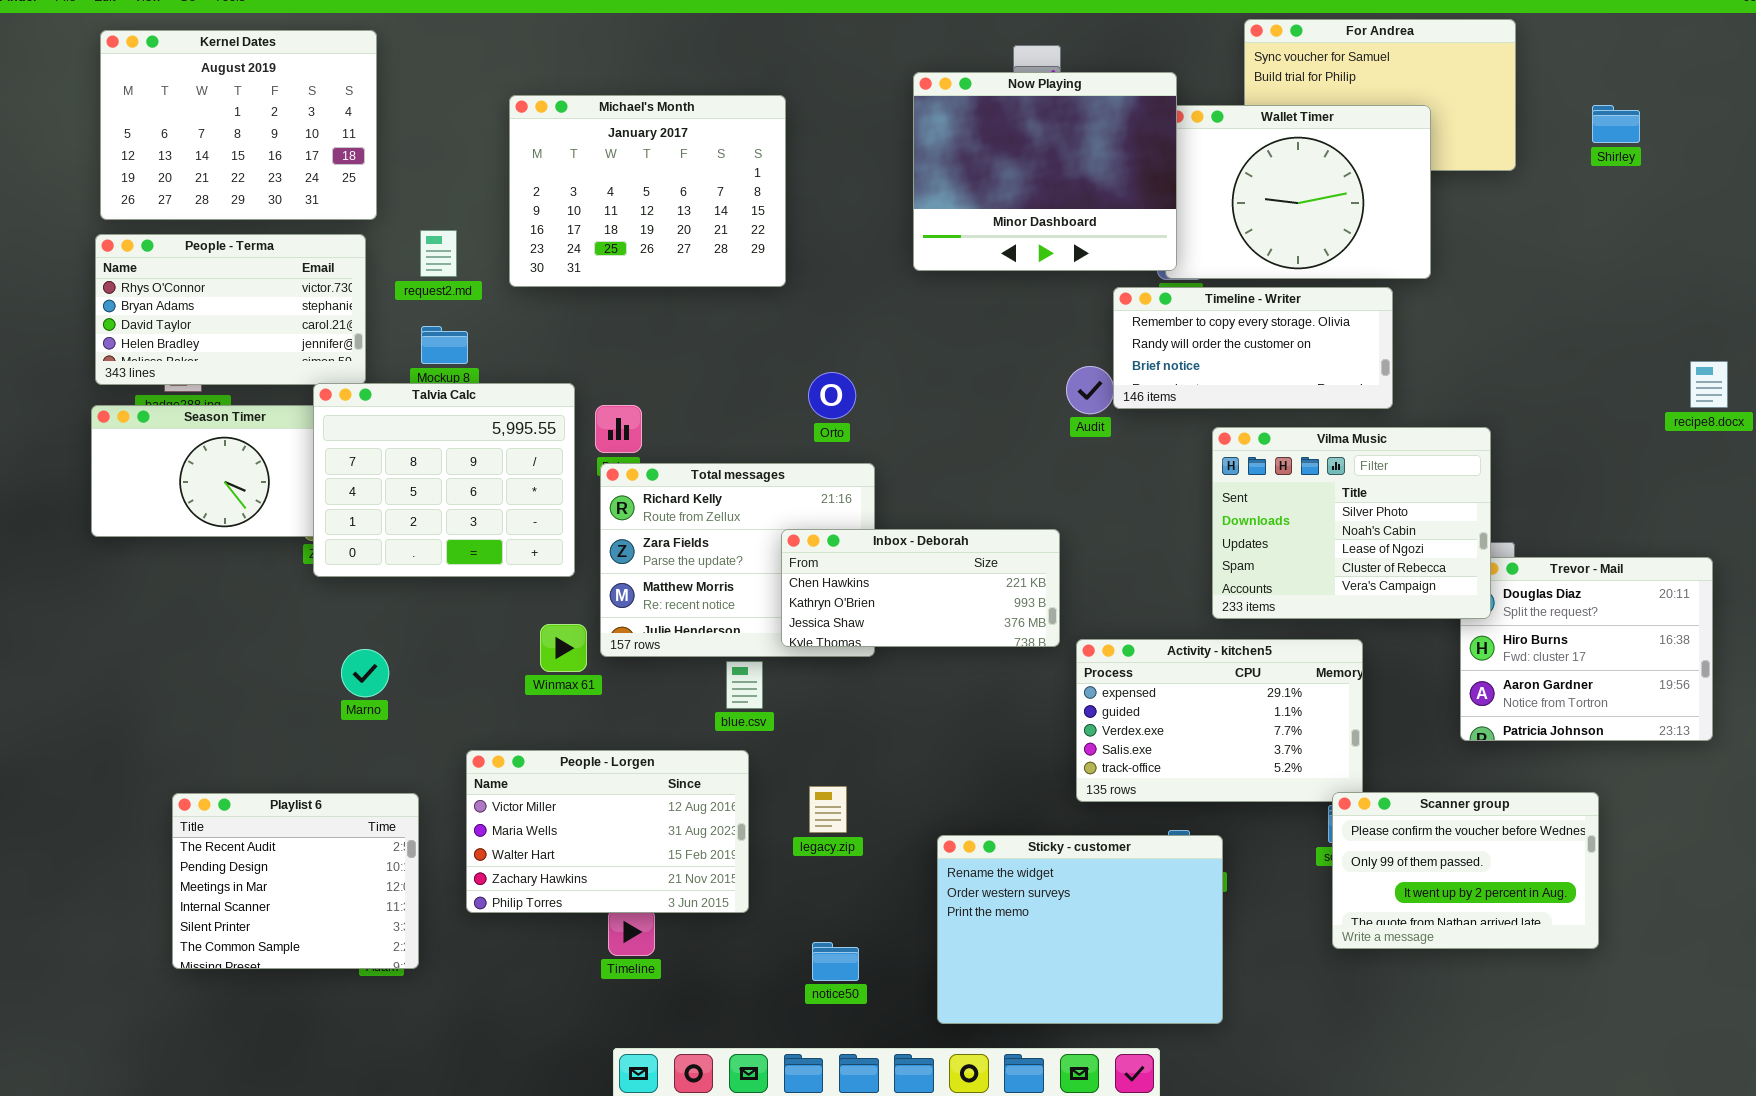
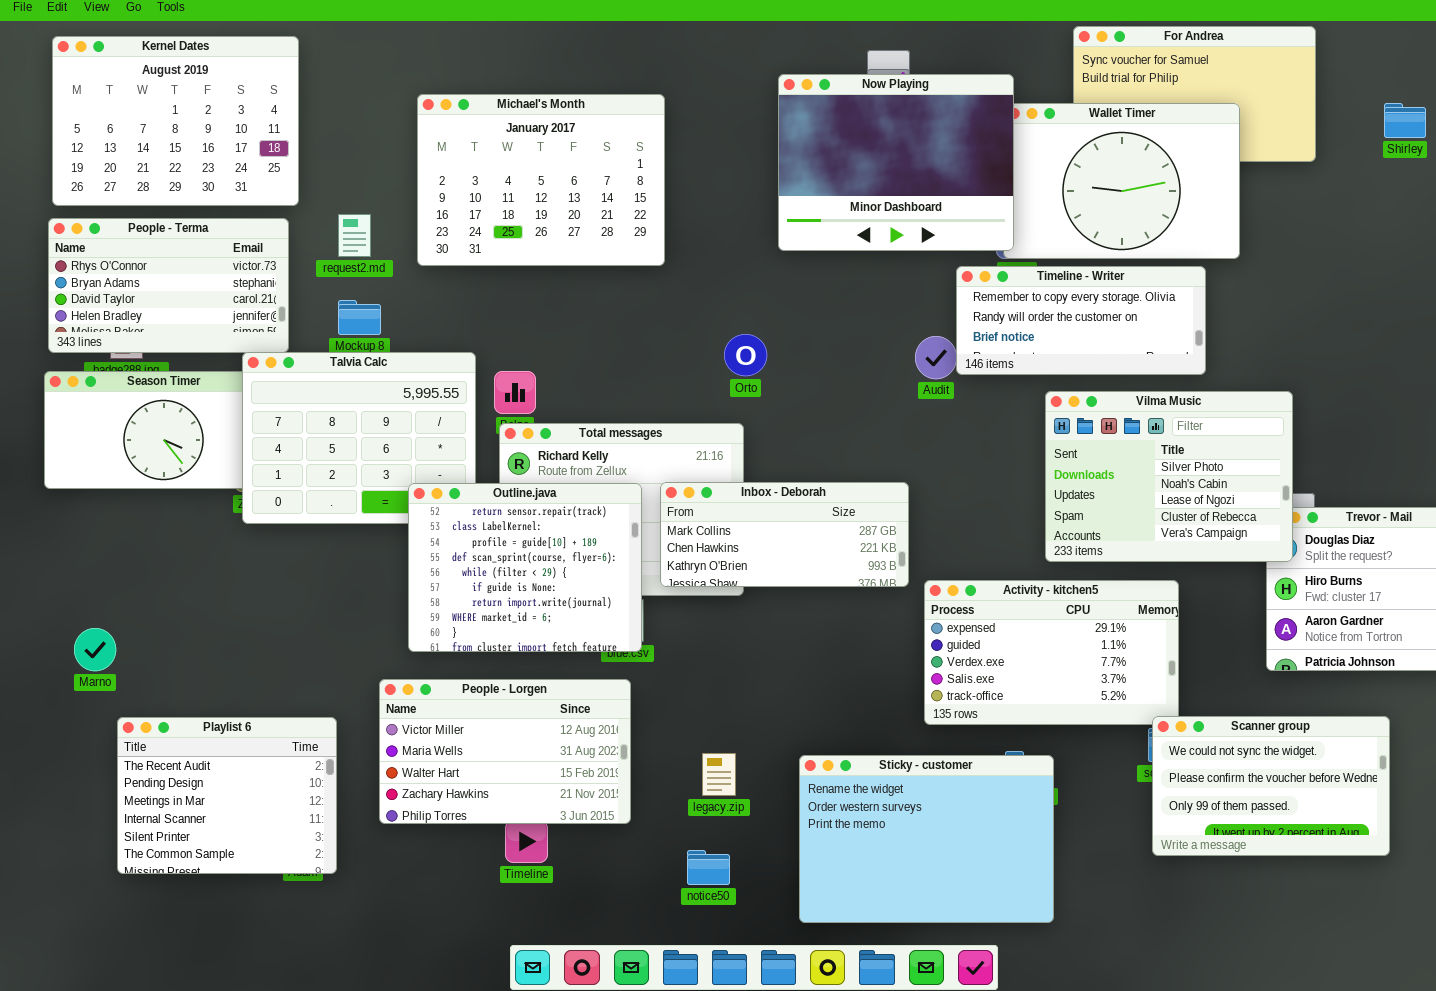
Orto: [808,372,856,419] -> [724,334,767,376], moved
Inbox - Deborah: [781,529,1060,647] -> [660,482,909,587], scrolled up 1 row
Outline.java: none -> [408,483,642,652], opened
Marno: [341,649,389,697] -> [74,628,116,671], moved
legacy.zip: [809,786,847,833] -> [702,753,736,796], moved
Scanner group: [1332,792,1599,949] -> [1152,716,1390,856], scrolled up 1 row

